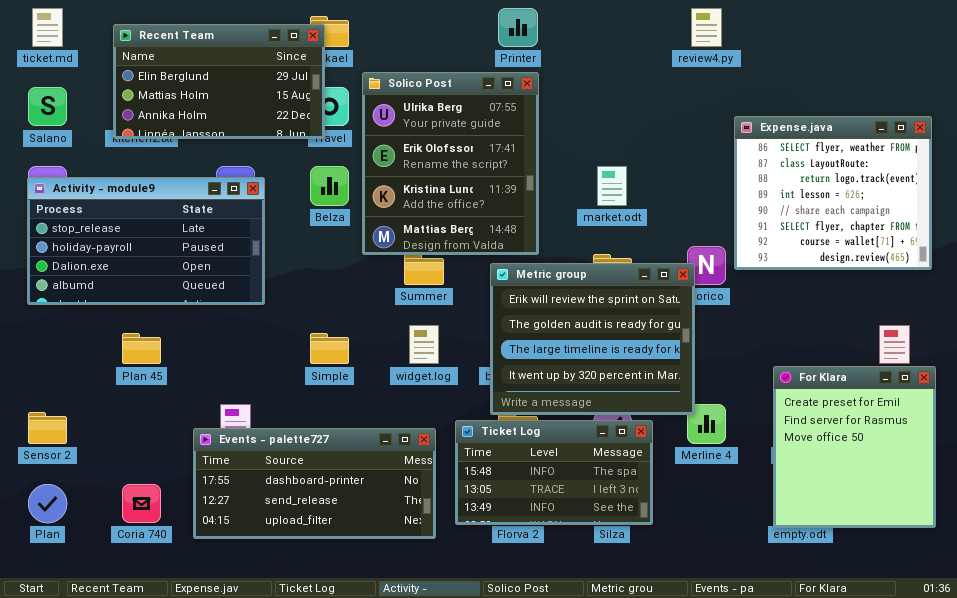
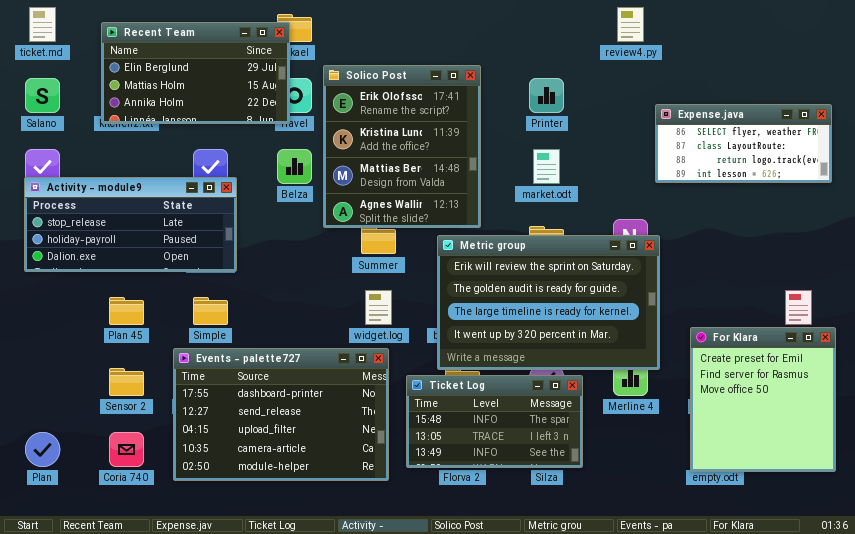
Printer: [498,8,538,47] -> [529,78,564,113], moved
Solico Post: [362,72,539,255] -> [323,65,481,228], scrolled down 1 row
Expense.java: [734,116,932,270] -> [655,104,832,183], resized
Activity - module9: [27,177,265,305] -> [24,177,237,272], resized
Metric group: [490,263,695,415] -> [437,235,660,370], resized
Simple: [310,333,349,364] -> [193,297,228,325], moved
Sensor 2: [28,412,67,444] -> [109,368,144,396], moved
Events - palette727: [193,428,436,539] -> [173,348,389,481], resized

